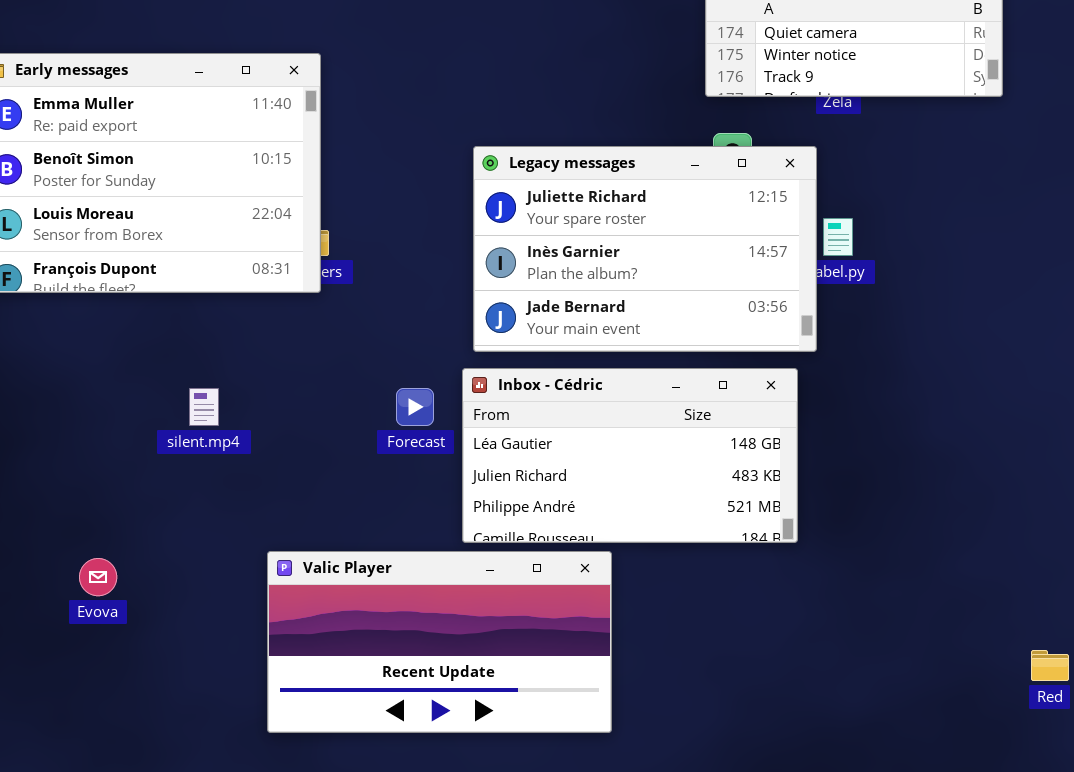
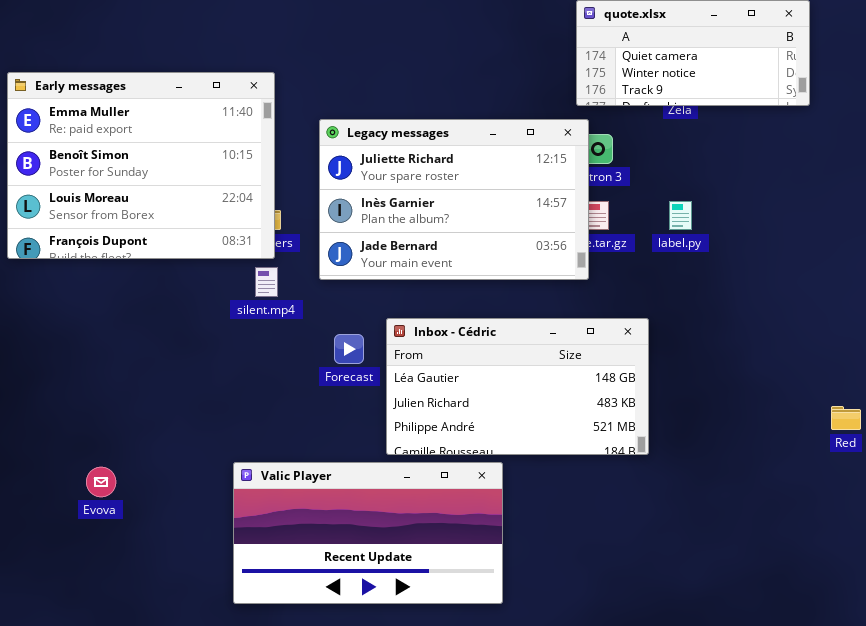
Legacy messages: [473,146,817,352] -> [319,119,589,280], moved
silent.mp4: [189,388,219,426] -> [255,267,278,297], moved
Red: [1031,650,1069,681] -> [831,406,861,430], moved

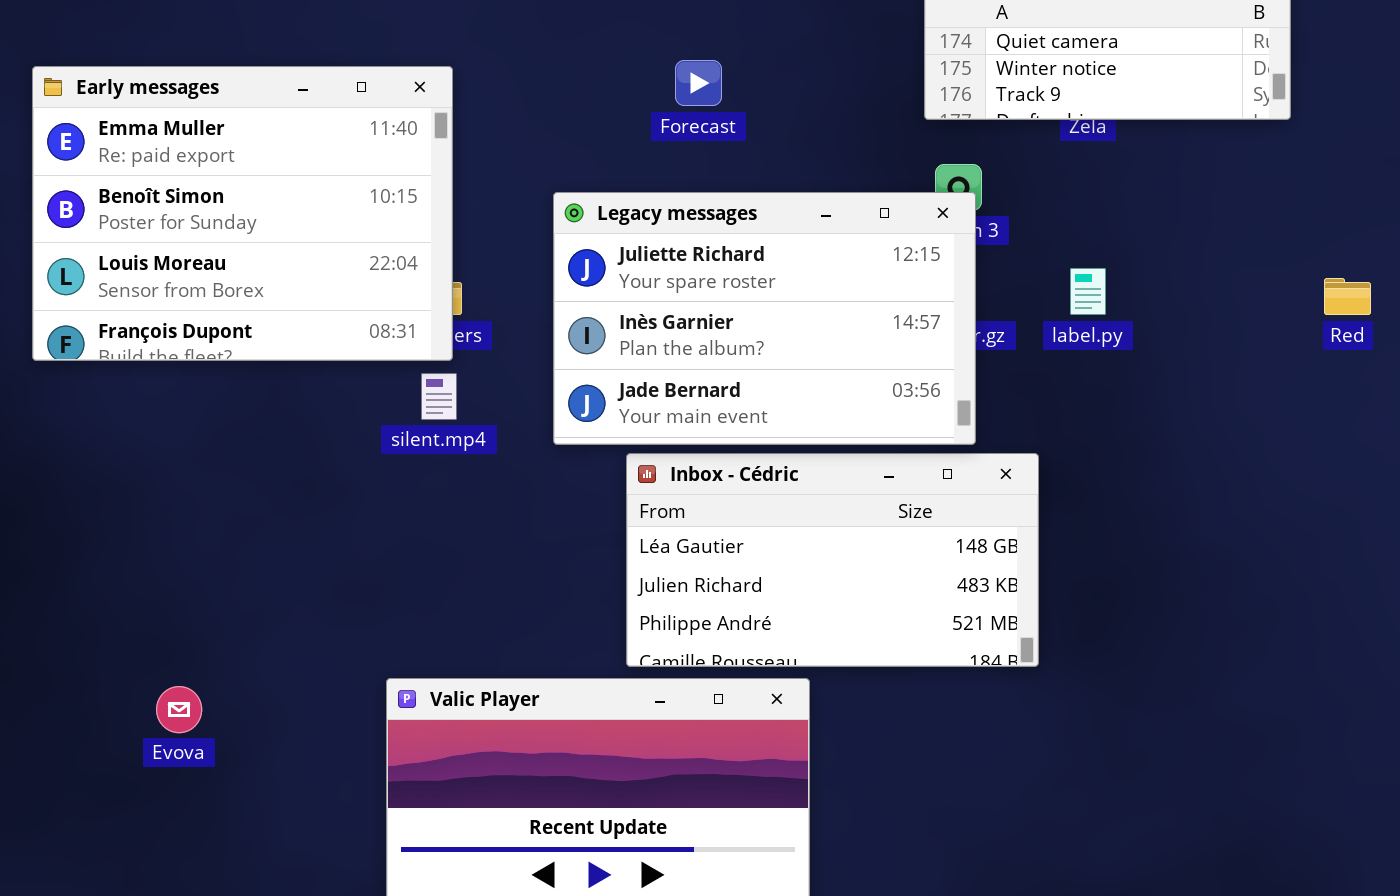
Legacy messages: [319,119,589,280] -> [553,192,976,445], moved
Forecast: [334,334,364,364] -> [675,60,722,106], moved
Red: [831,406,861,430] -> [1324,278,1371,315], moved

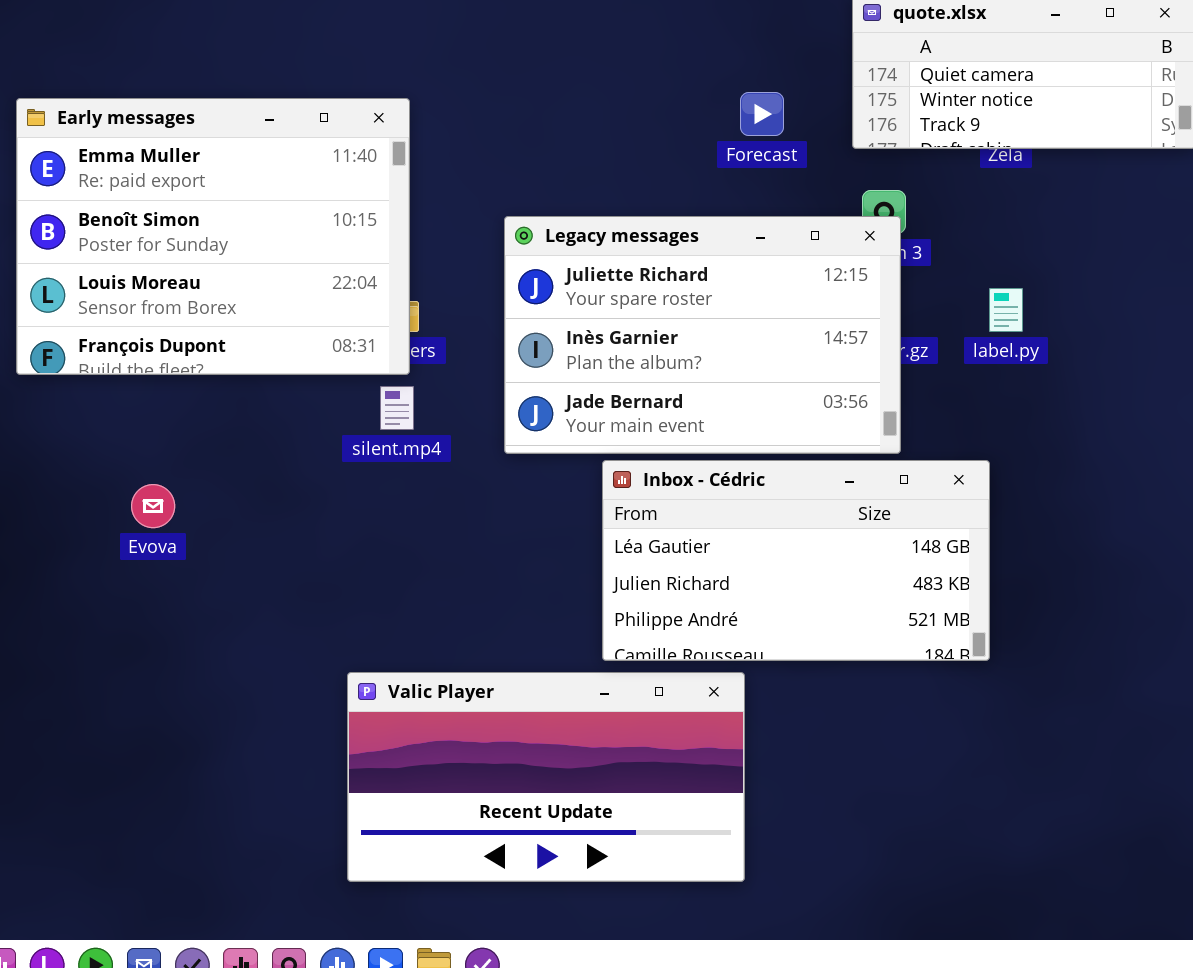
Forecast: [675,60,722,106] -> [740,92,784,136], moved
Inbox - Cédric: [626,453,1039,667] -> [602,460,990,661], moved
Evova: [156,686,202,733] -> [131,484,175,528], moved

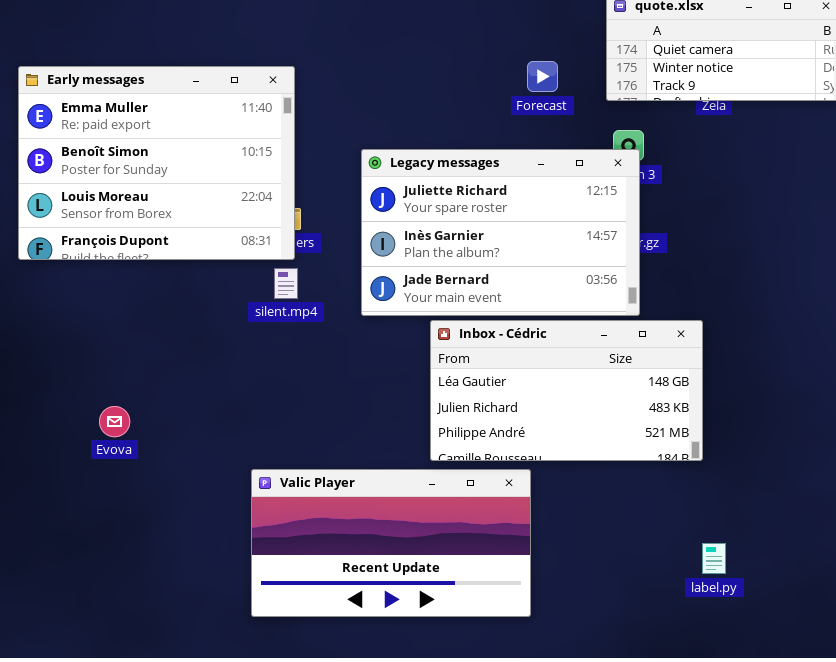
label.py: [989,288,1023,332] -> [702,543,726,574], moved
Evova: [131,484,175,528] -> [99,406,130,437], moved

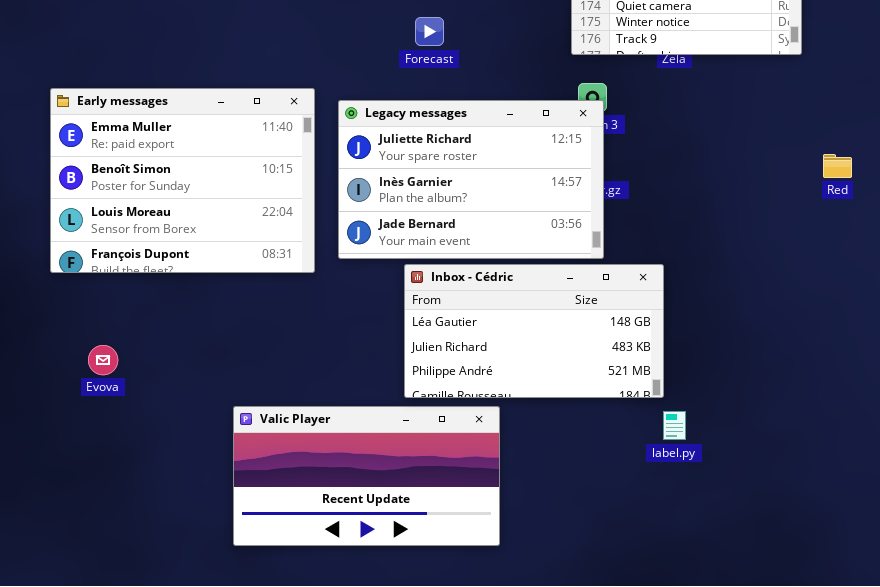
Forecast: [527,61,558,92] -> [415,17,444,46], moved
Early messages: [18,66,295,260] -> [50,88,315,273], moved
label.py: [702,543,726,574] -> [663,411,686,440], moved

